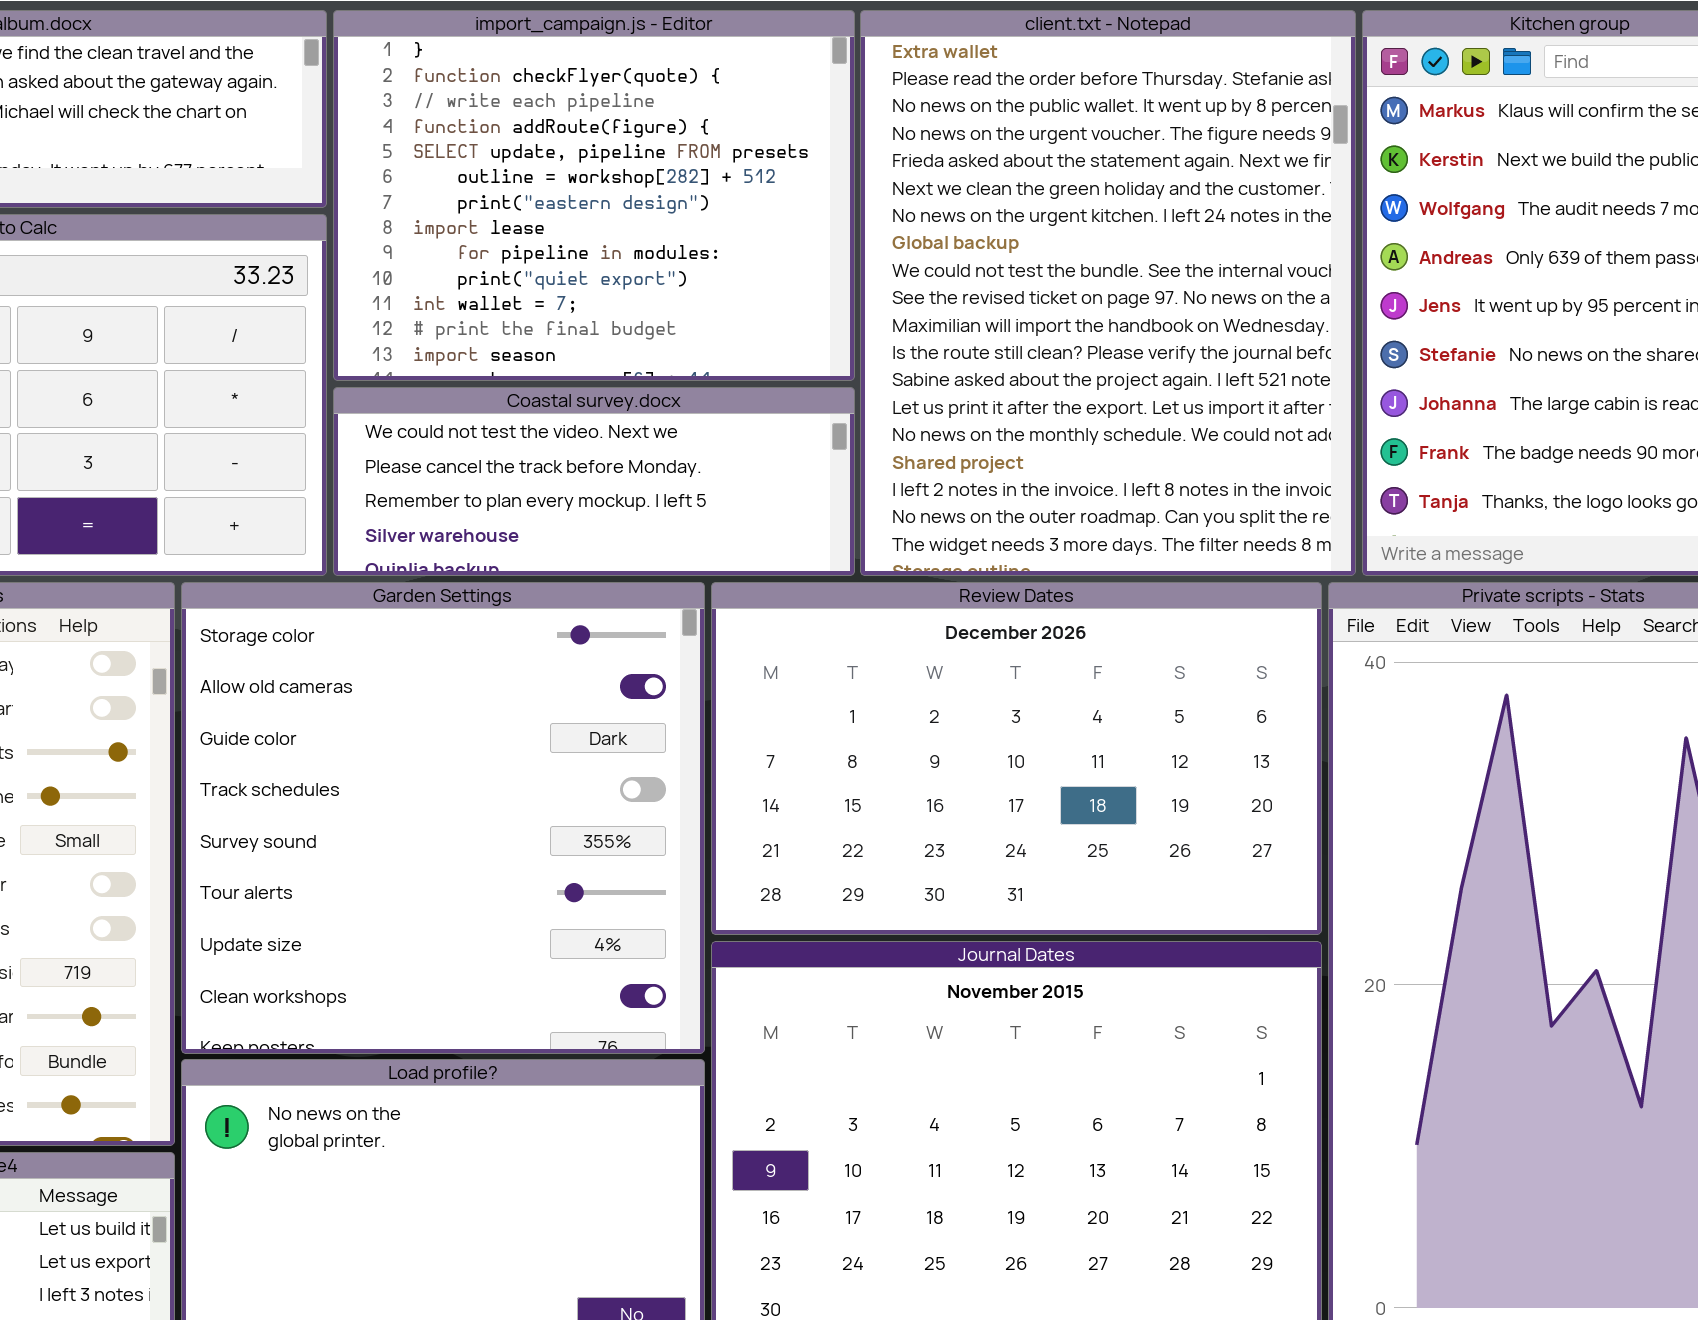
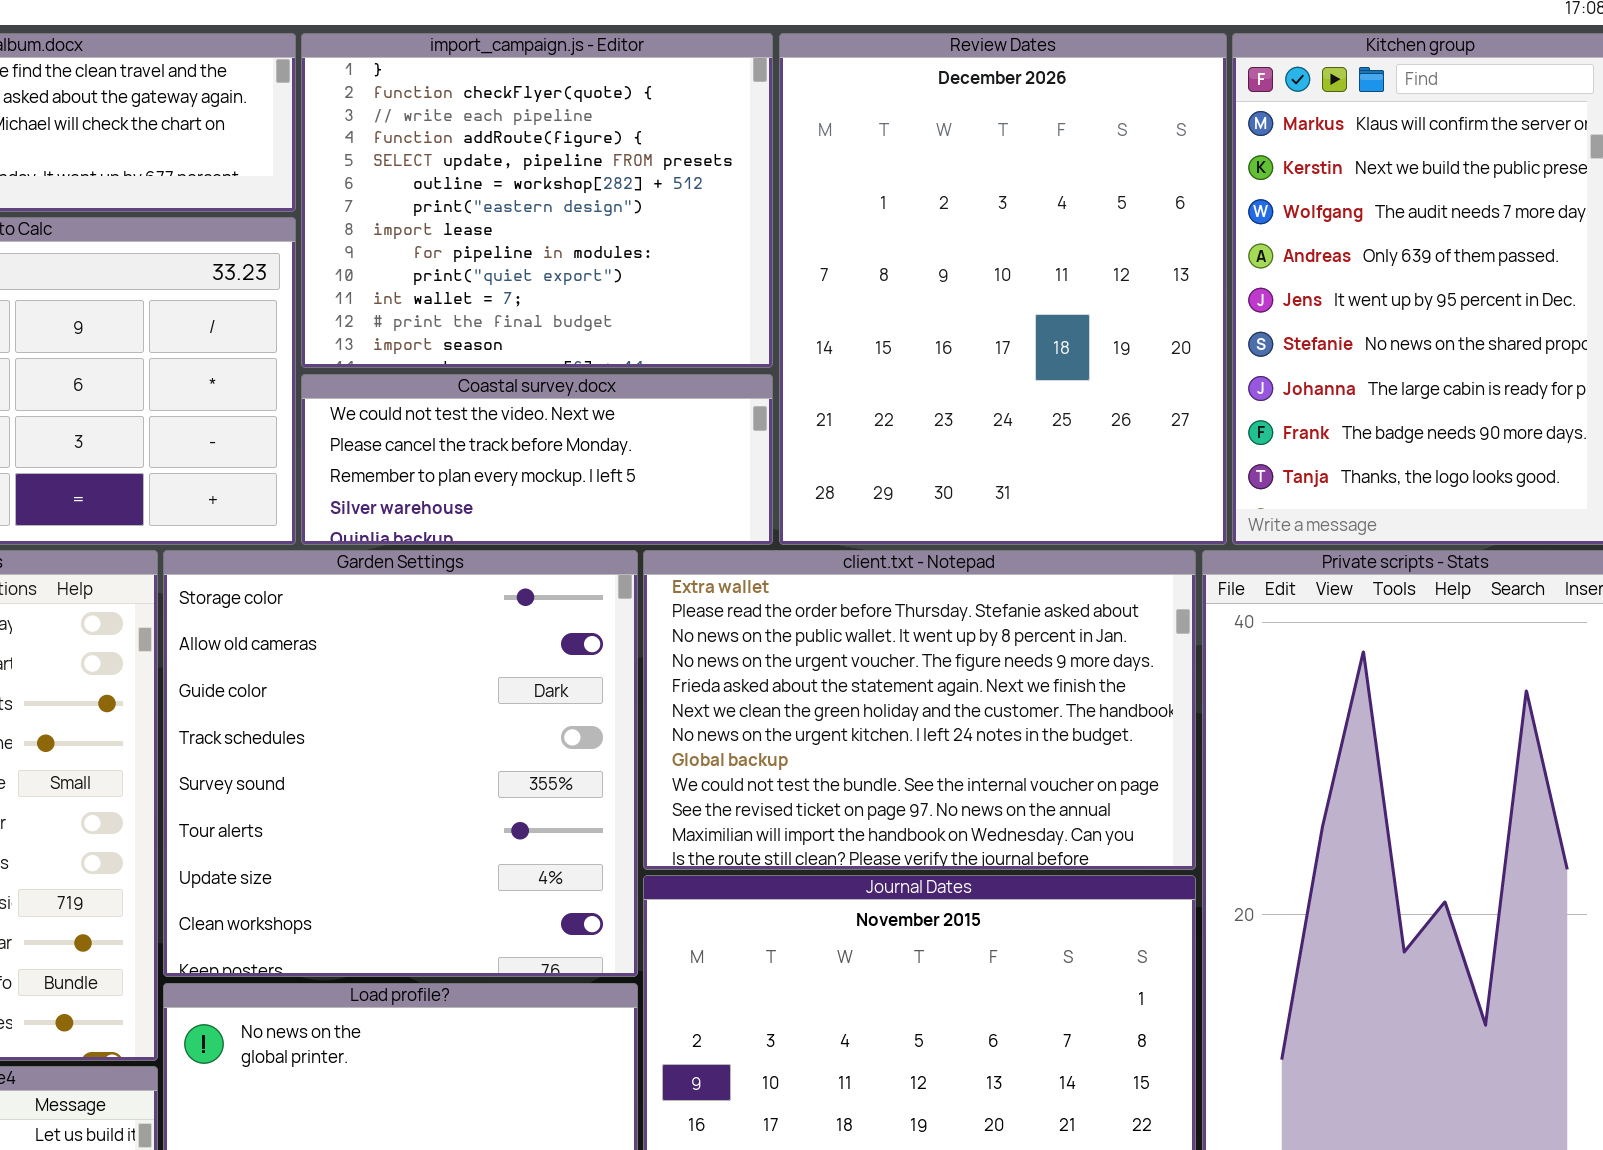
client.txt - Notepad: [860,10,1356,576] -> [643,550,1196,870], moved, resized
Review Dates: [711,582,1322,935] -> [779,33,1227,545], moved, resized

